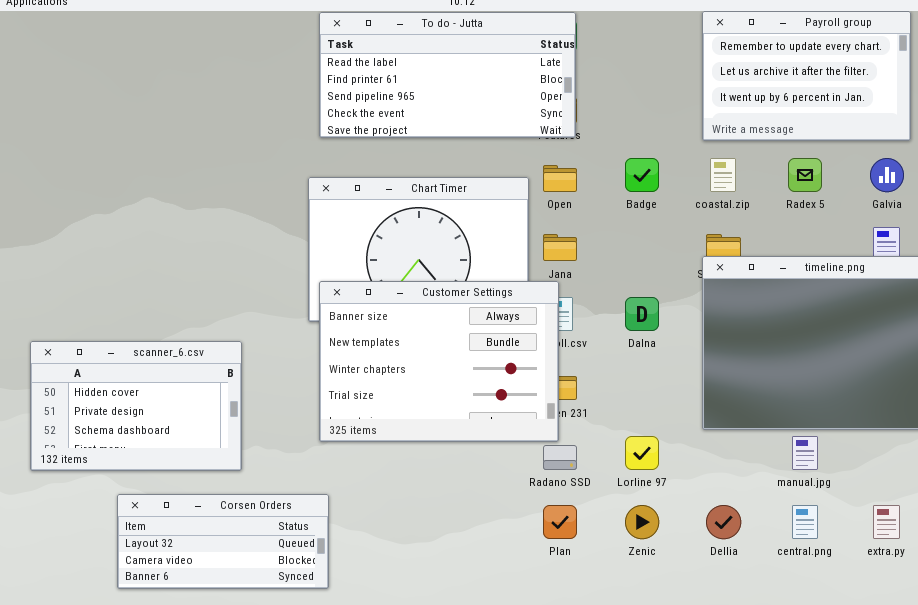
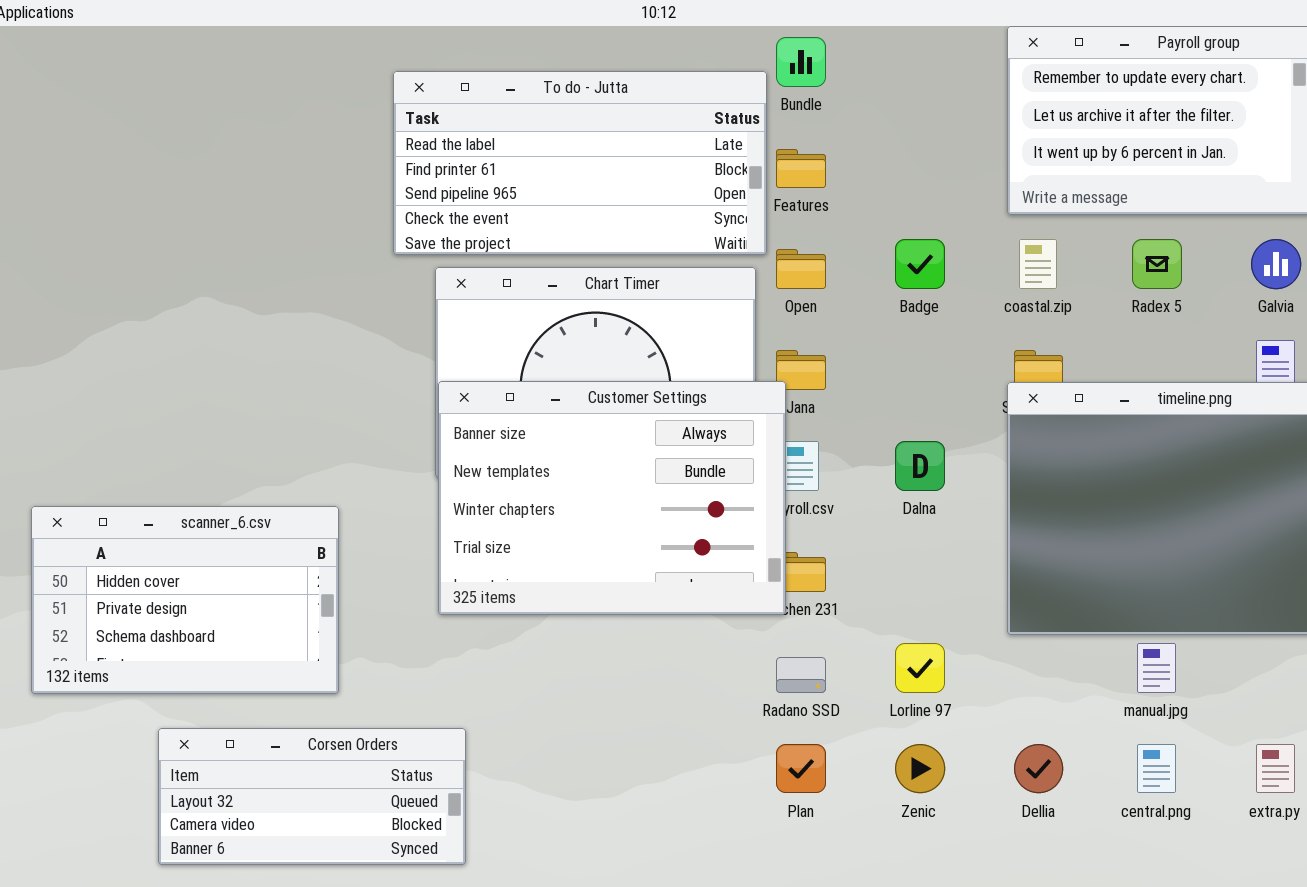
To do - Jutta: [319,12,576,138] -> [393,71,767,255], moved
Customer Settings: [319,281,559,442] -> [438,381,786,615], moved

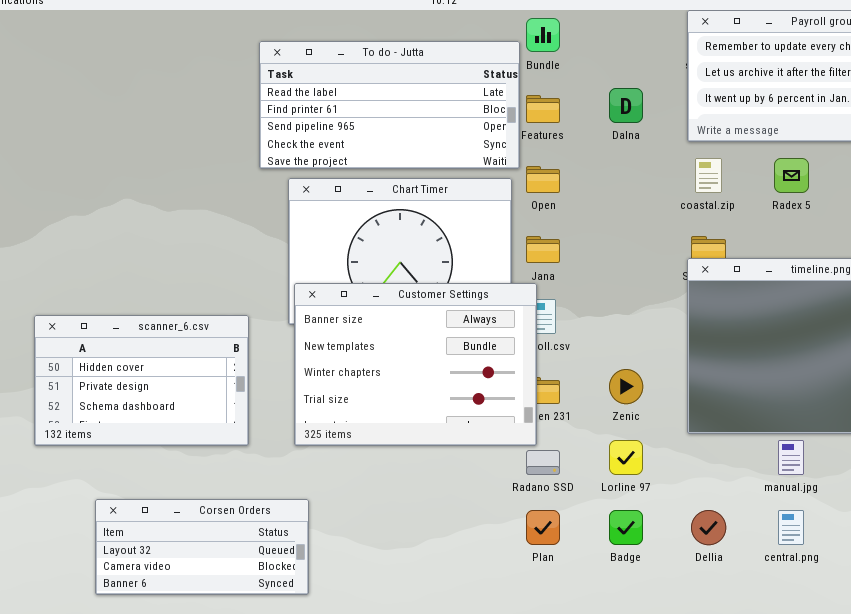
Badge: [895,239,945,289] -> [609,510,643,545], moved
Customer Settings: [438,381,786,615] -> [294,283,537,446], moved
Dalna: [895,441,945,491] -> [609,88,643,123], moved
scanner_6.csv: [31,506,339,694] -> [34,315,249,446], moved
Zenic: [895,744,945,793] -> [609,369,643,404], moved

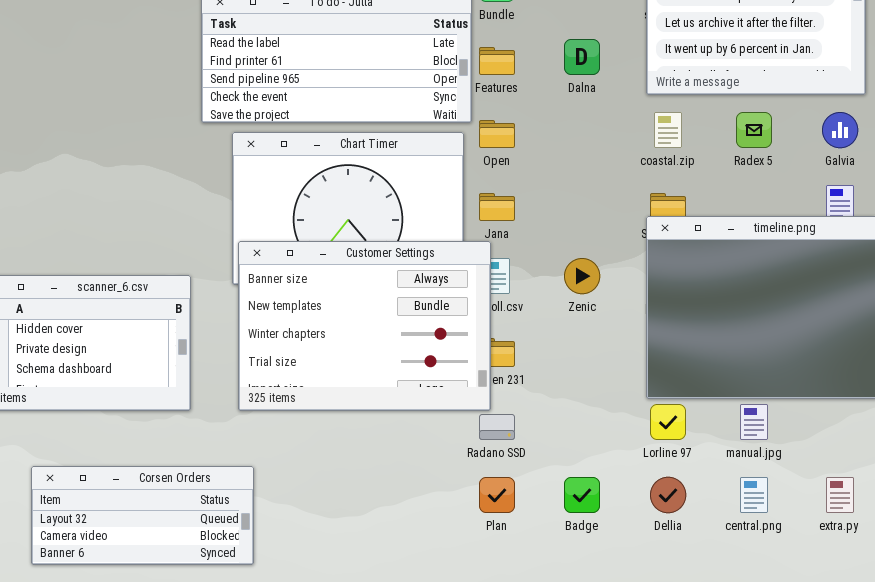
Zenic: [609,369,643,404] -> [564,258,600,294], moved
Lorline 97: [609,440,643,475] -> [650,404,686,440], moved

